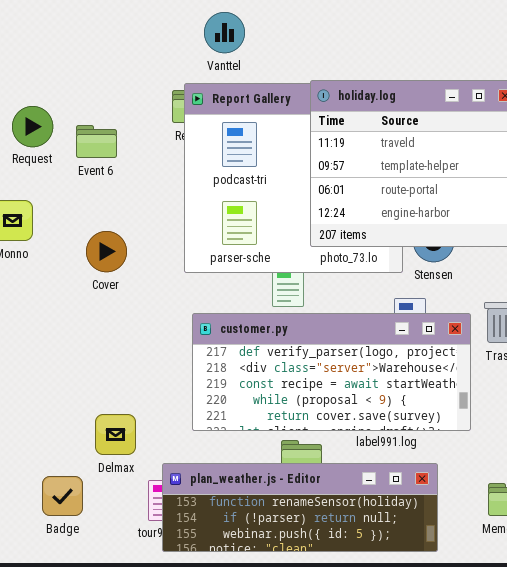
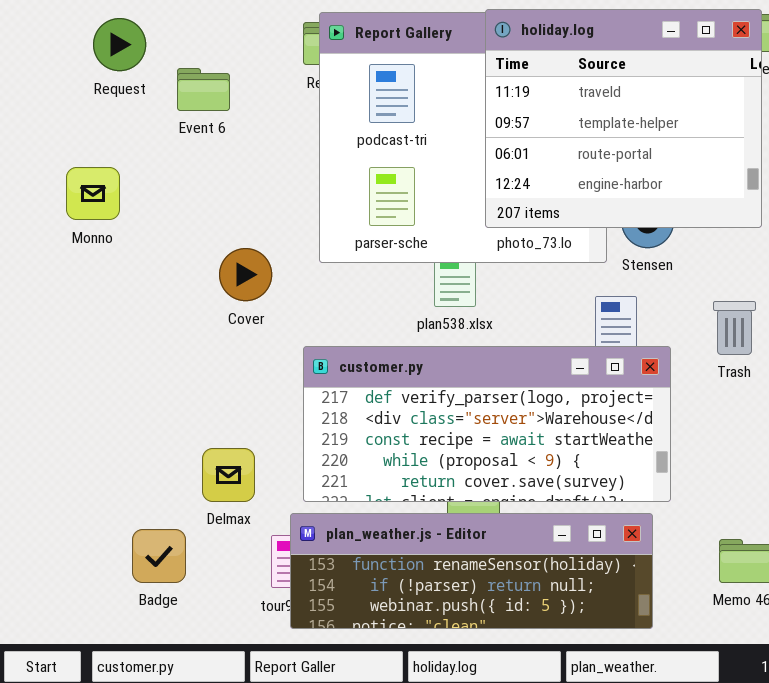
Request: [12,106,53,147] -> [93,18,146,71], moved
Cover: [86,231,127,272] -> [219,248,272,301], moved
customer.py: [192,313,471,431] -> [303,346,671,502], moved

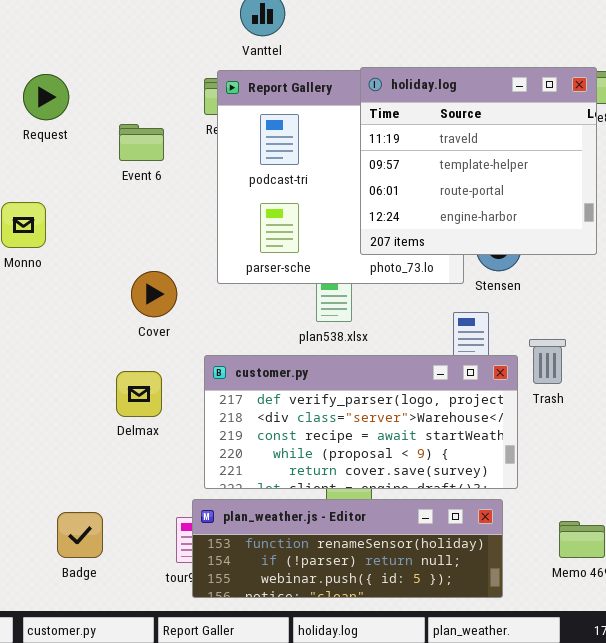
Event 6: [177,68,230,111] -> [119,124,164,161], moved
Trash: [713,301,756,355] -> [529,339,566,384], moved
Delmax: [202,448,255,502] -> [116,371,162,417], moved

